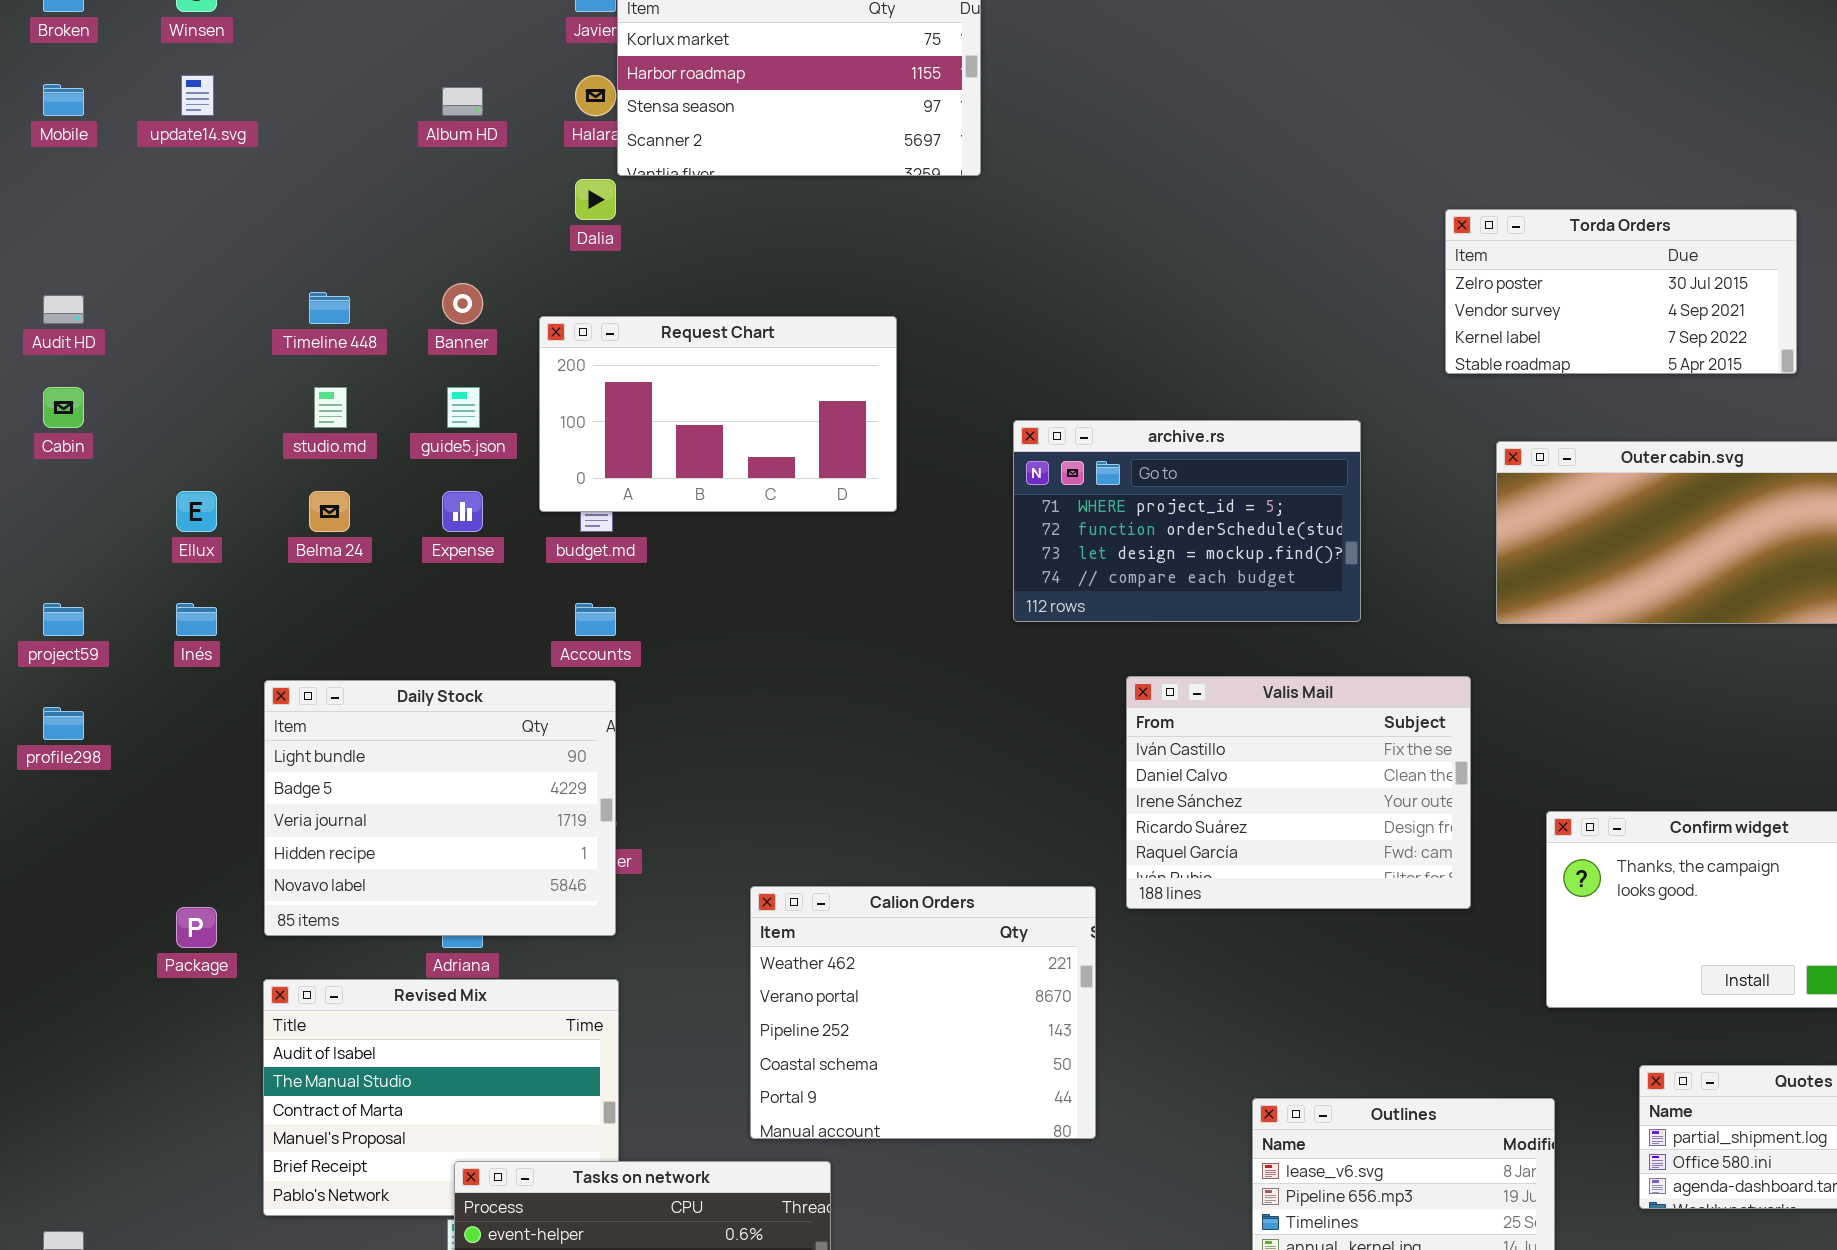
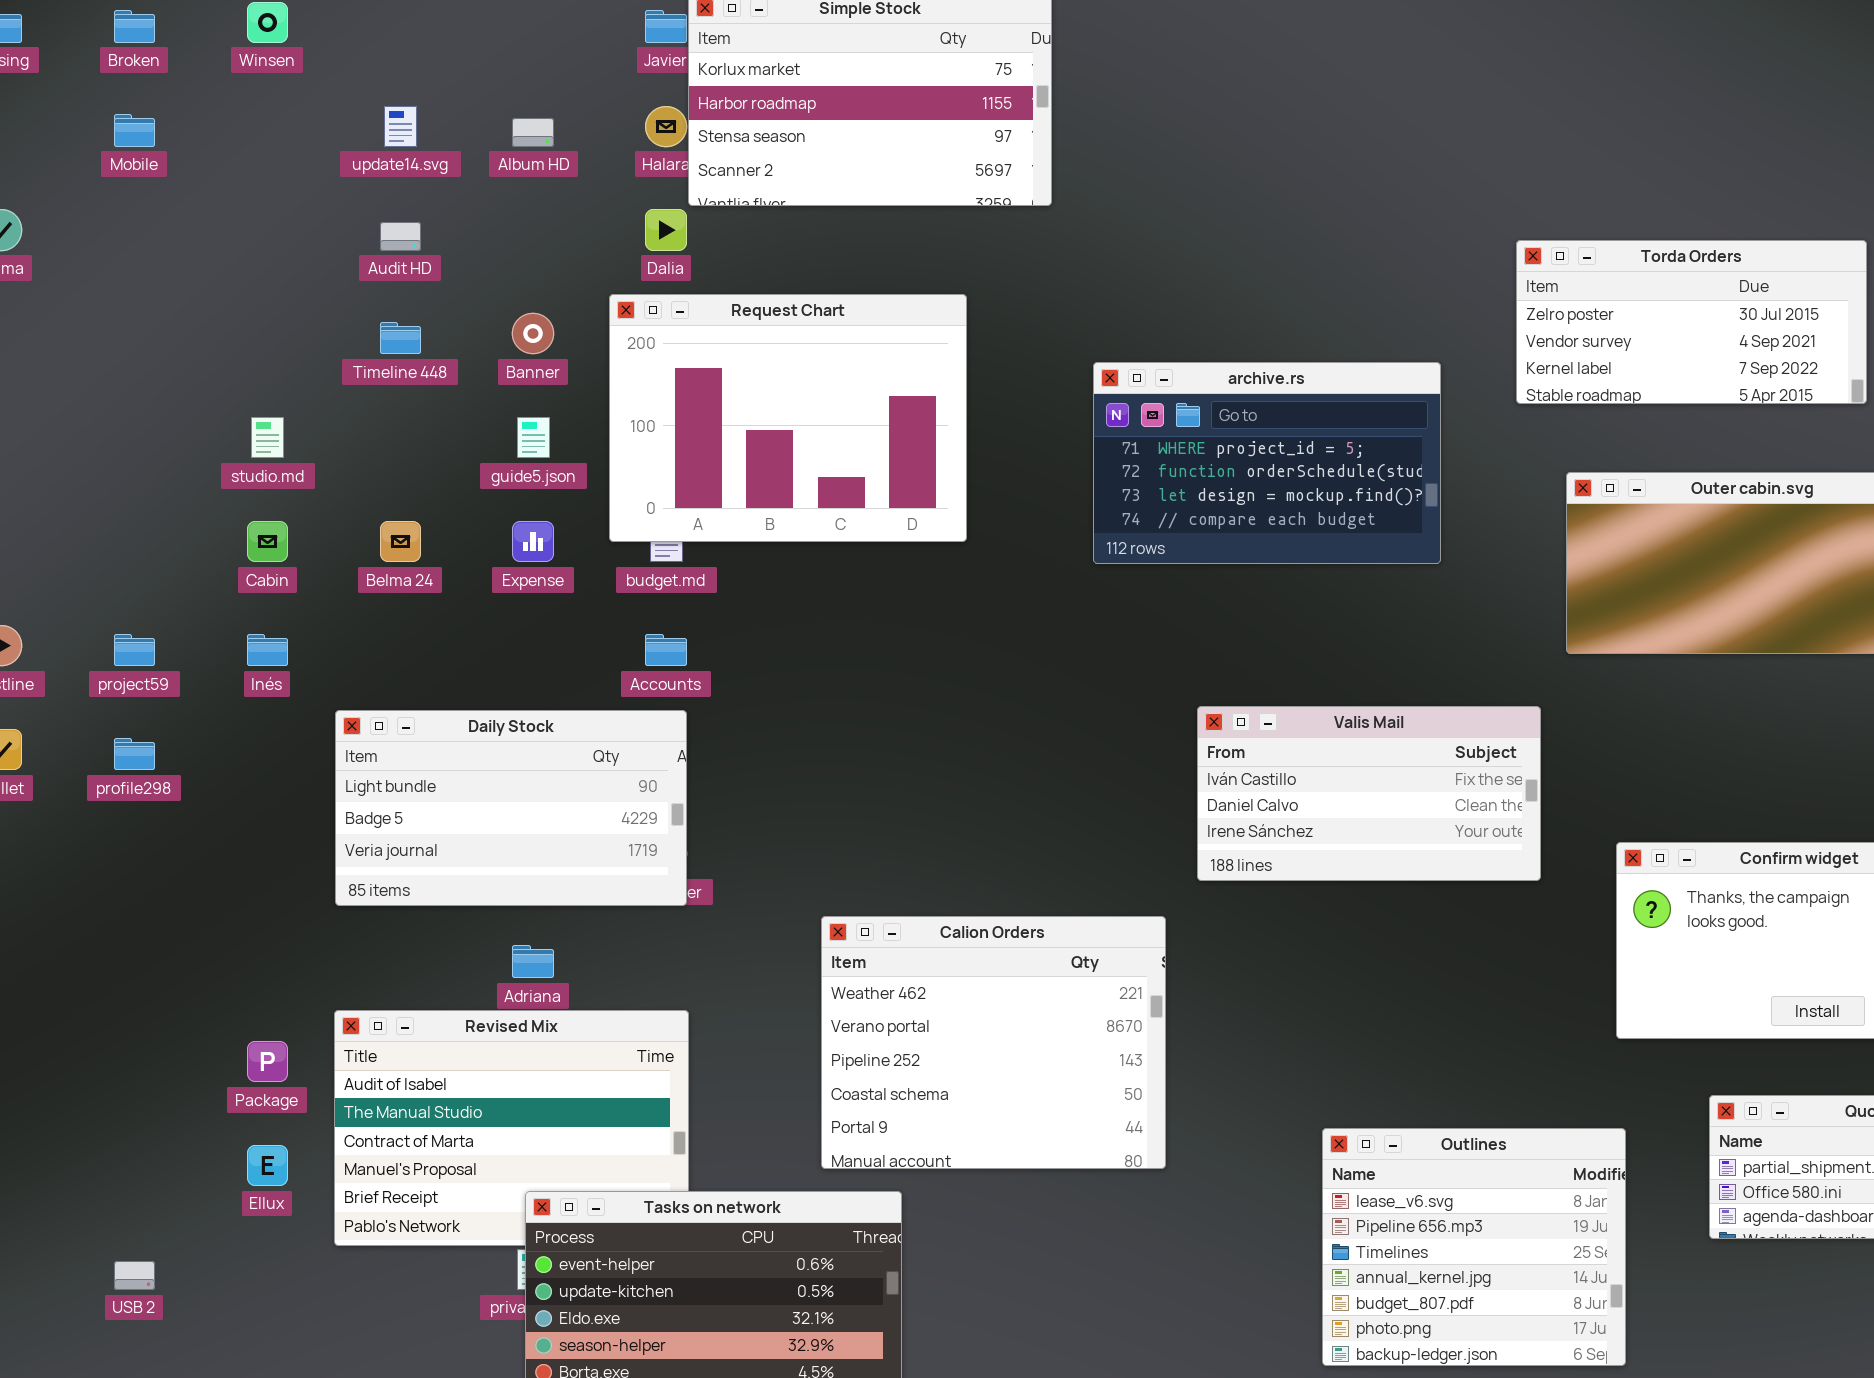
update14.svg: [181,75,214,116] -> [384,106,417,147], moved
Audit HD: [43,295,84,324] -> [380,222,421,251], moved
Request Chart: [539,316,897,512] -> [609,294,967,542], resized
Cabin: [43,387,84,428] -> [247,521,288,562], moved
studio.md: [314,387,347,428] -> [251,417,284,458], moved
archive.rs: [1013,420,1361,622] -> [1093,362,1441,564], moved
Ellux: [176,491,217,532] -> [247,1145,288,1186], moved
Valis Mail: [1126,676,1471,909] -> [1197,706,1541,881], resized
Daily Stock: [264,680,616,936] -> [335,710,687,906], resized
Package: [176,907,217,948] -> [247,1041,288,1082], moved

